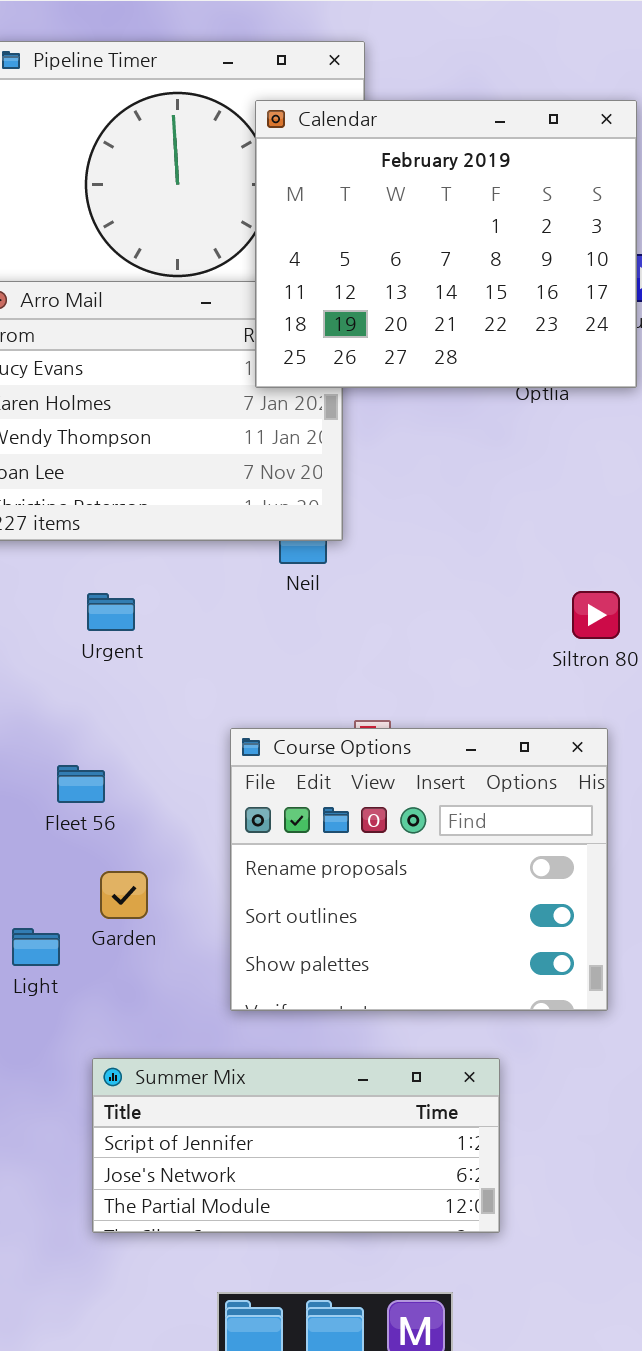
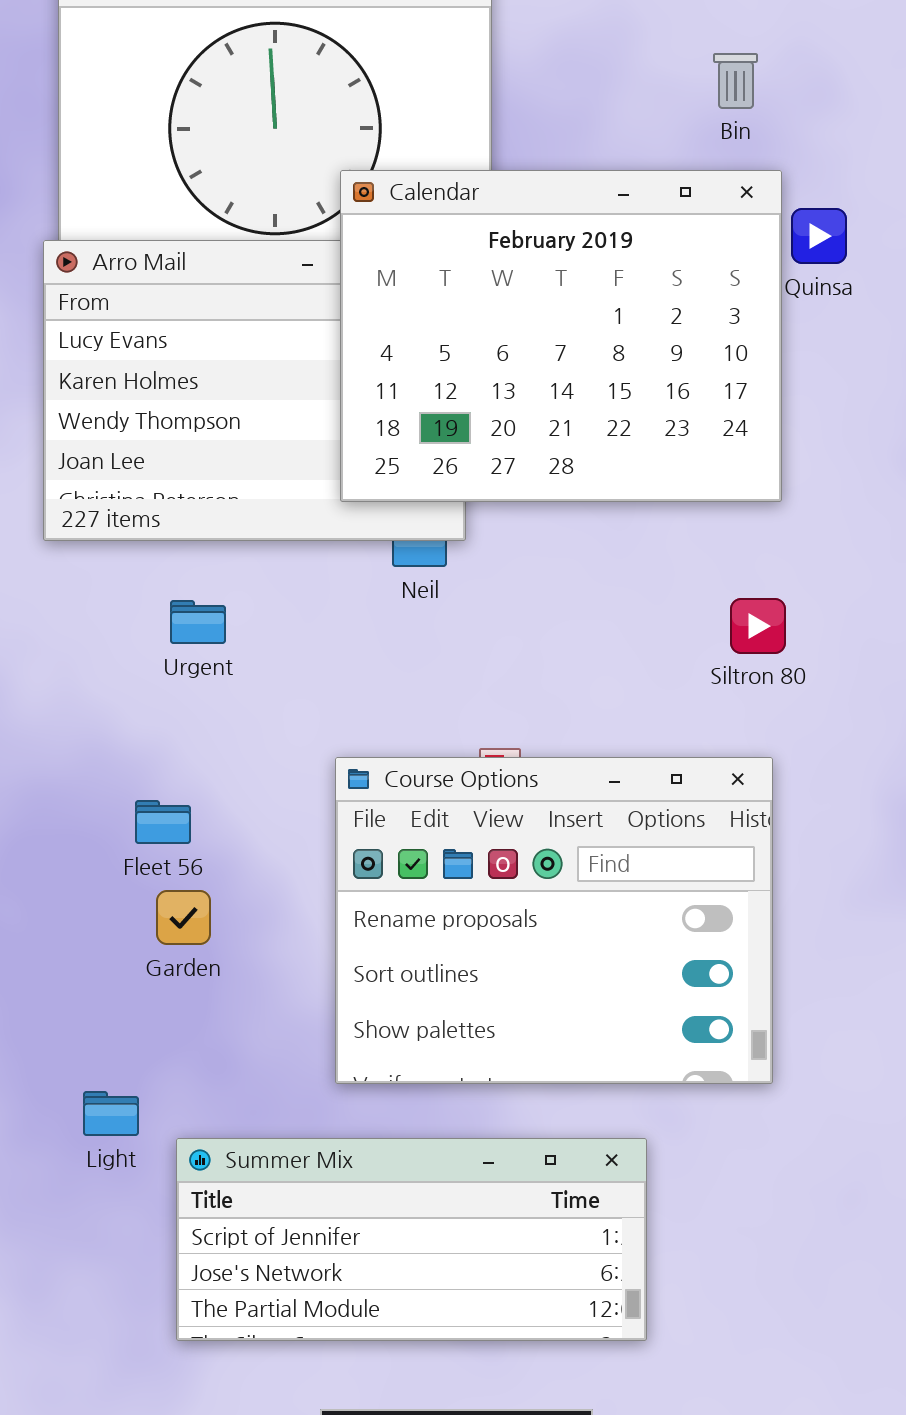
Calendar: [255,100,637,388] -> [340,170,782,502], moved
Garden: [100,871,148,919] -> [156,890,211,945], moved
Light: [12,928,60,966] -> [83,1091,139,1136], moved

